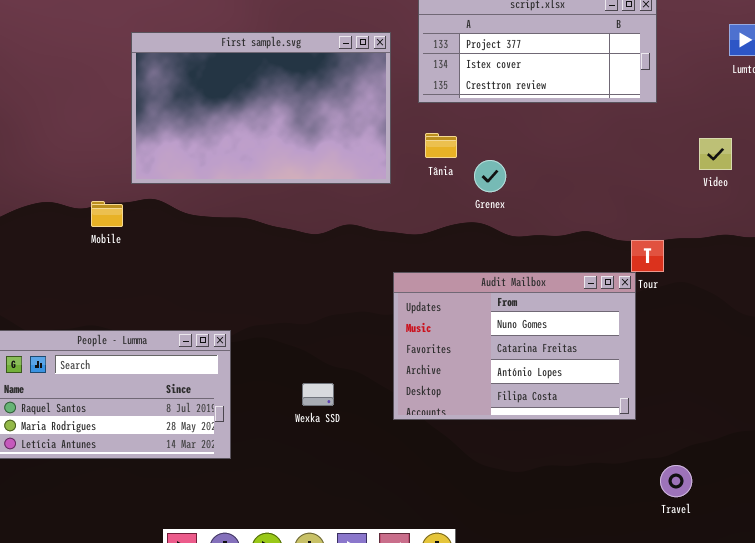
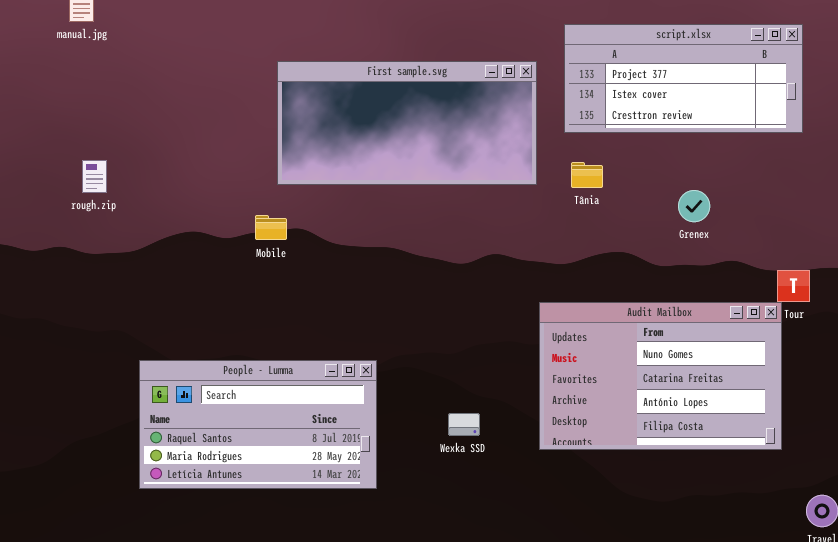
First sample.svg: [131,32,391,184] -> [277,61,537,185], resized
Grenex: [474,160,506,192] -> [678,190,710,222], moved
Mobile: [91,201,123,227] -> [255,215,287,240], moved

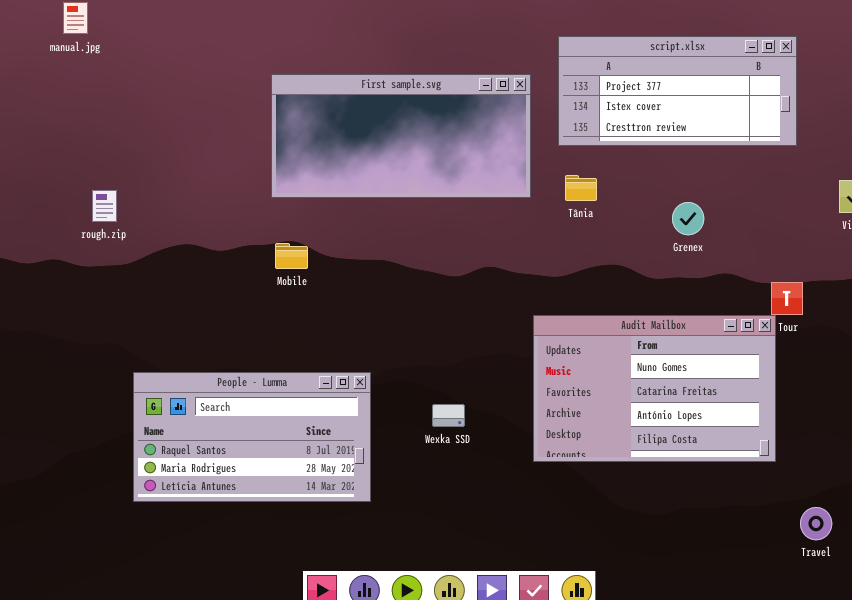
rough.zip: [82,160,107,193] -> [92,190,117,222], moved
Mobile: [255,215,287,240] -> [275,243,308,269], moved
Wexka SSD: [448,413,480,436] -> [432,404,465,427], moved

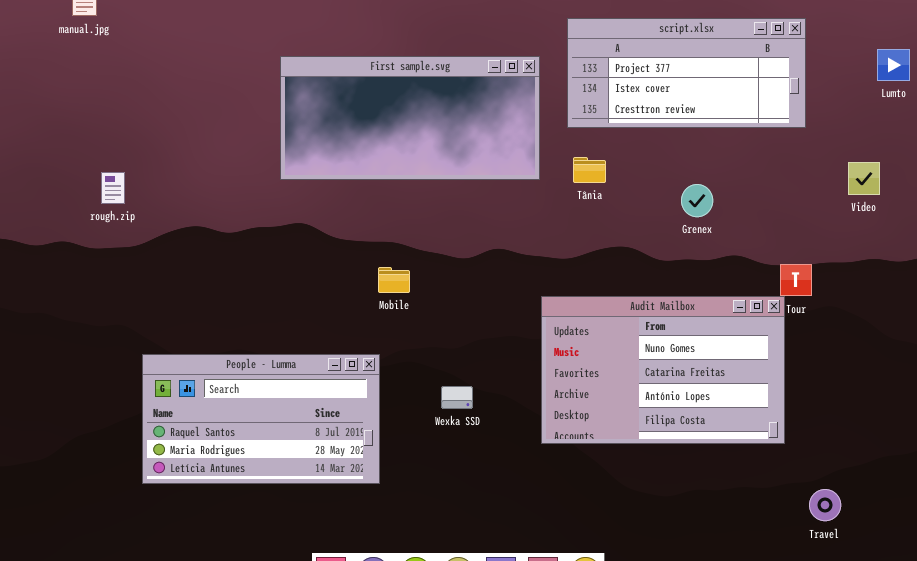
Mobile: [275,243,308,269] -> [378,267,410,293], moved

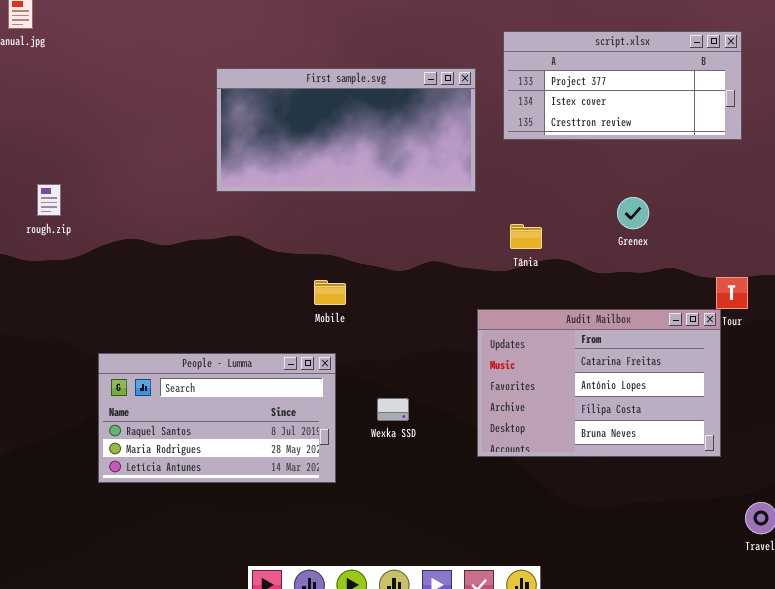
Tânia: [573,157,606,183] -> [510,224,542,249], moved
Audit Mailbox: [541,296,785,444] -> [477,309,721,457], scrolled down 1 row
People - Lumma: [142,354,380,484] -> [98,353,336,483], moved

